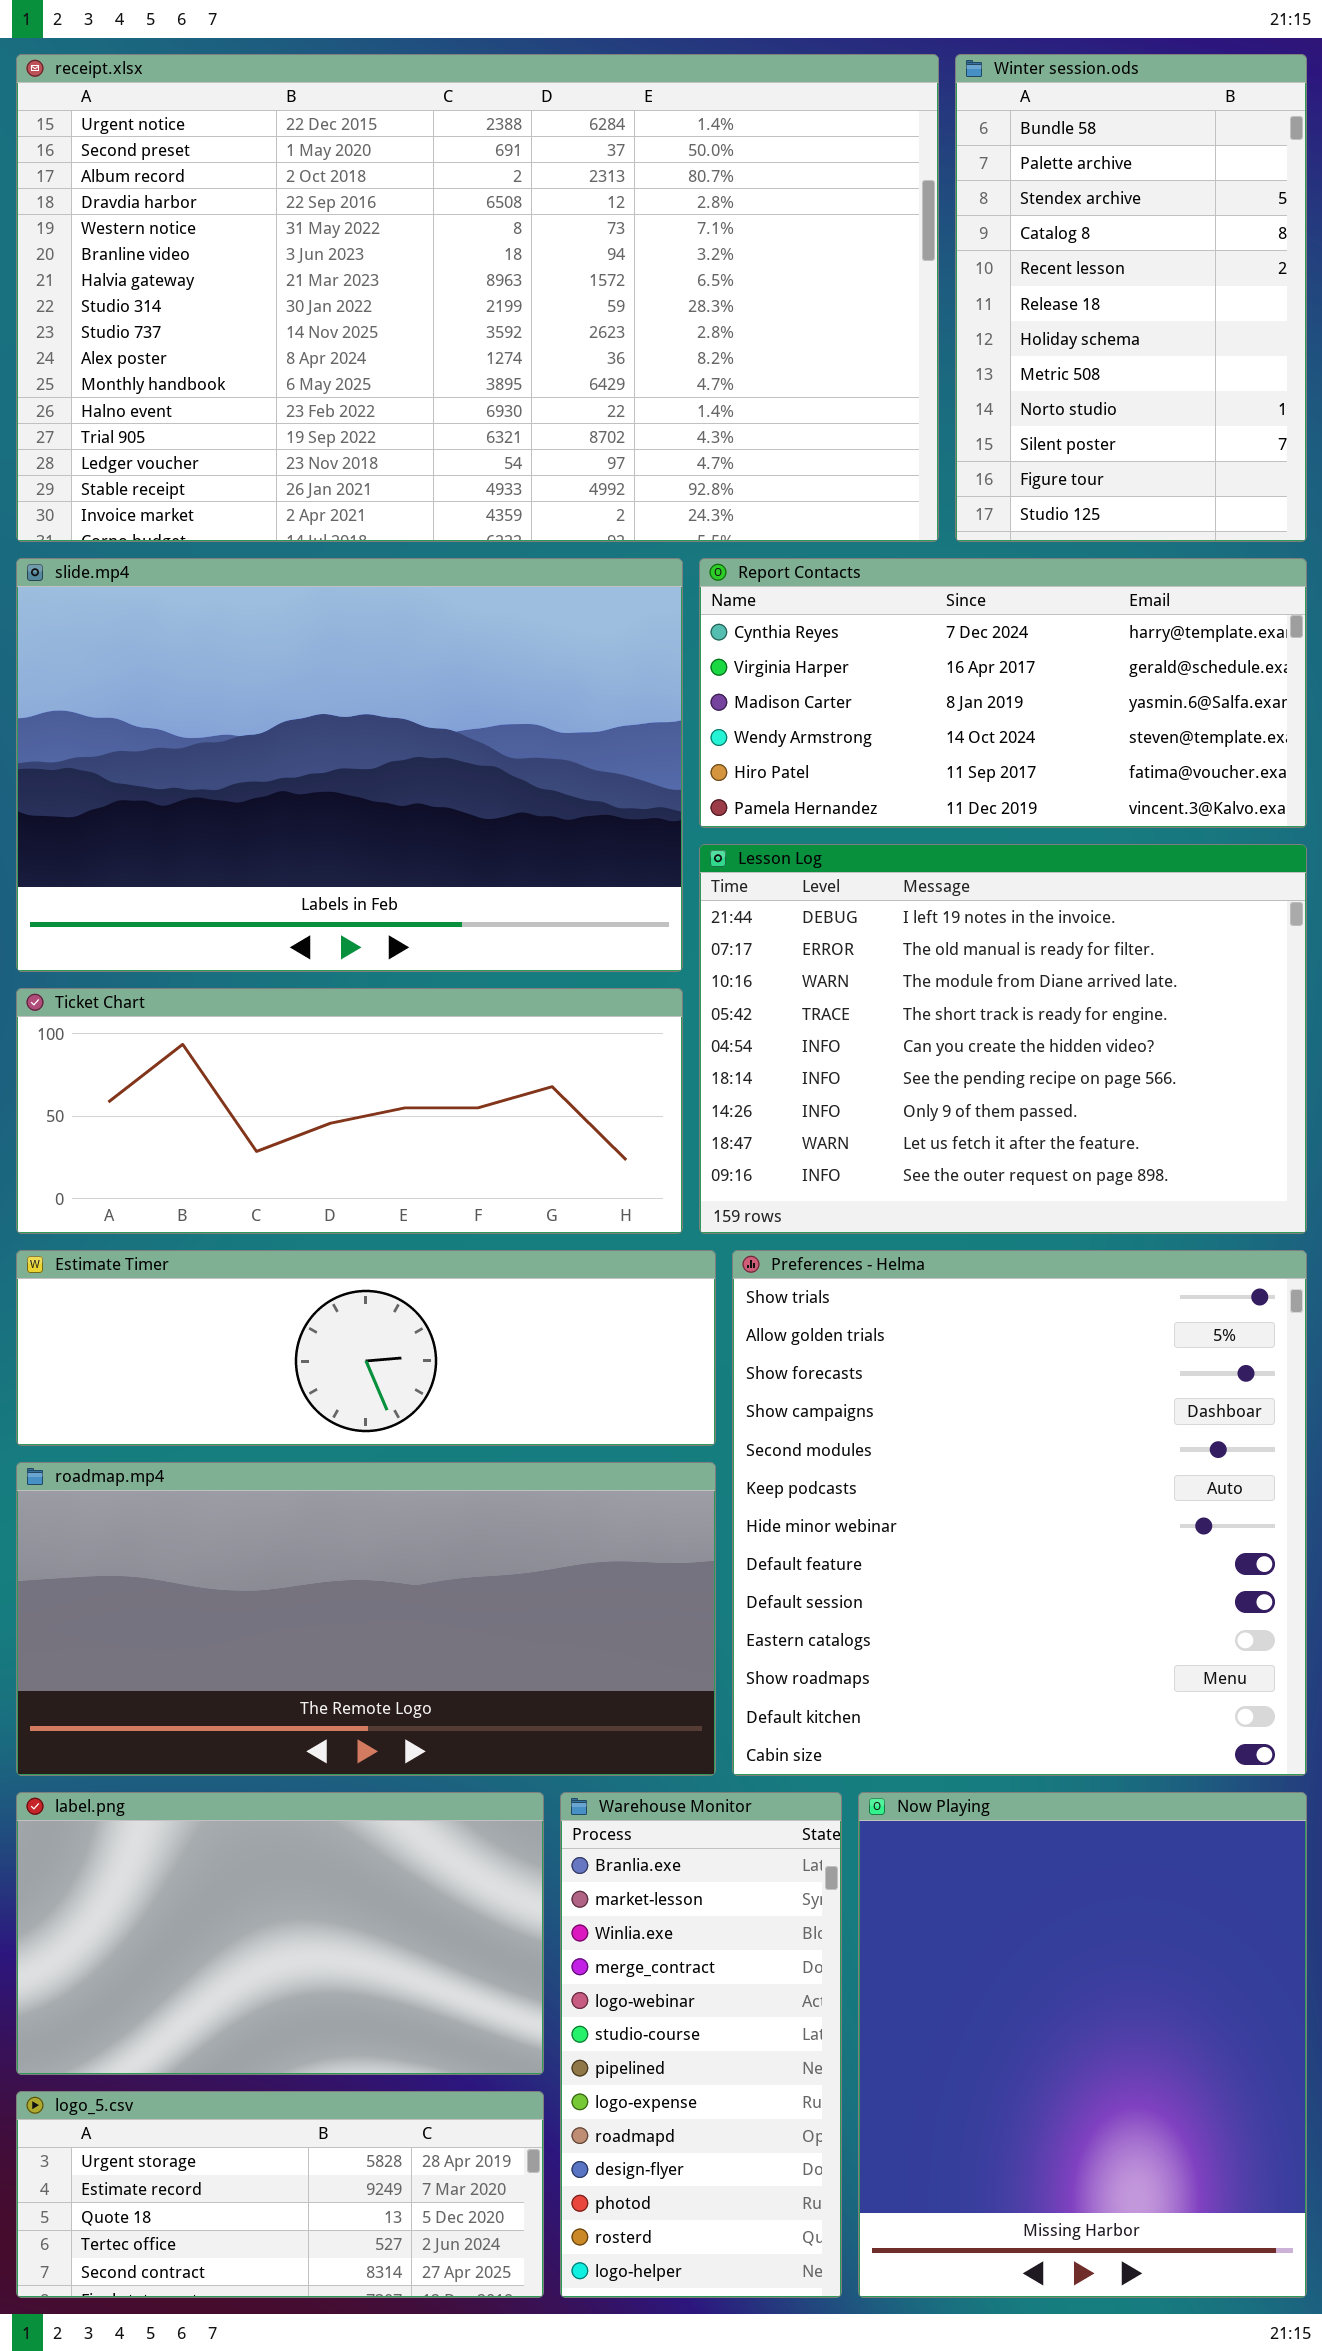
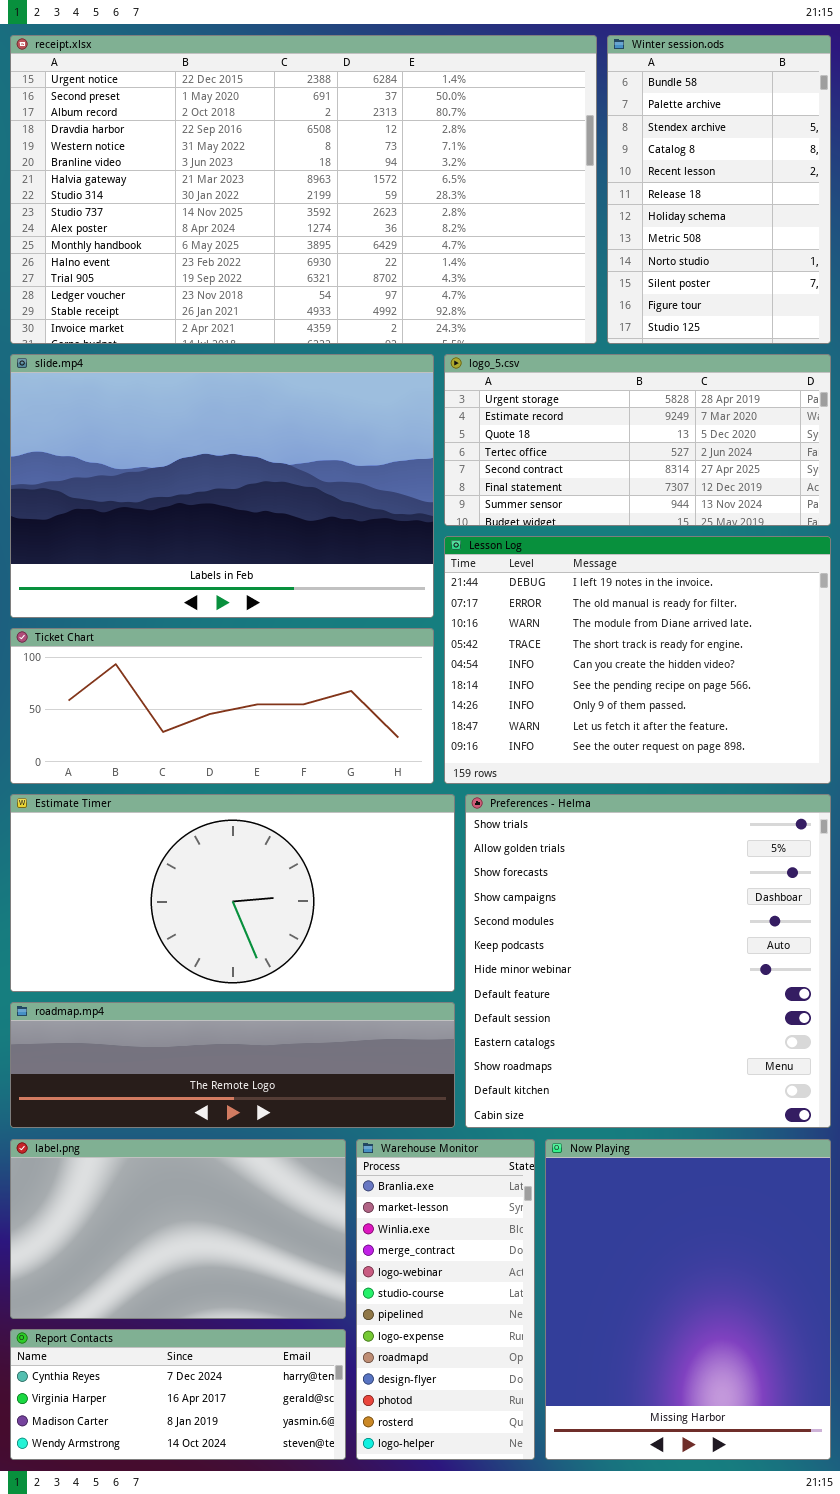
Report Contacts: [699,558,1307,828] -> [10,1329,346,1460], moved, resized
Estimate Timer: [16,1250,716,1446] -> [10,794,455,992], resized
roadmap.mp4: [16,1462,716,1776] -> [10,1002,455,1128], resized
logo_5.csv: [16,2091,544,2298] -> [444,354,831,526], moved, resized

